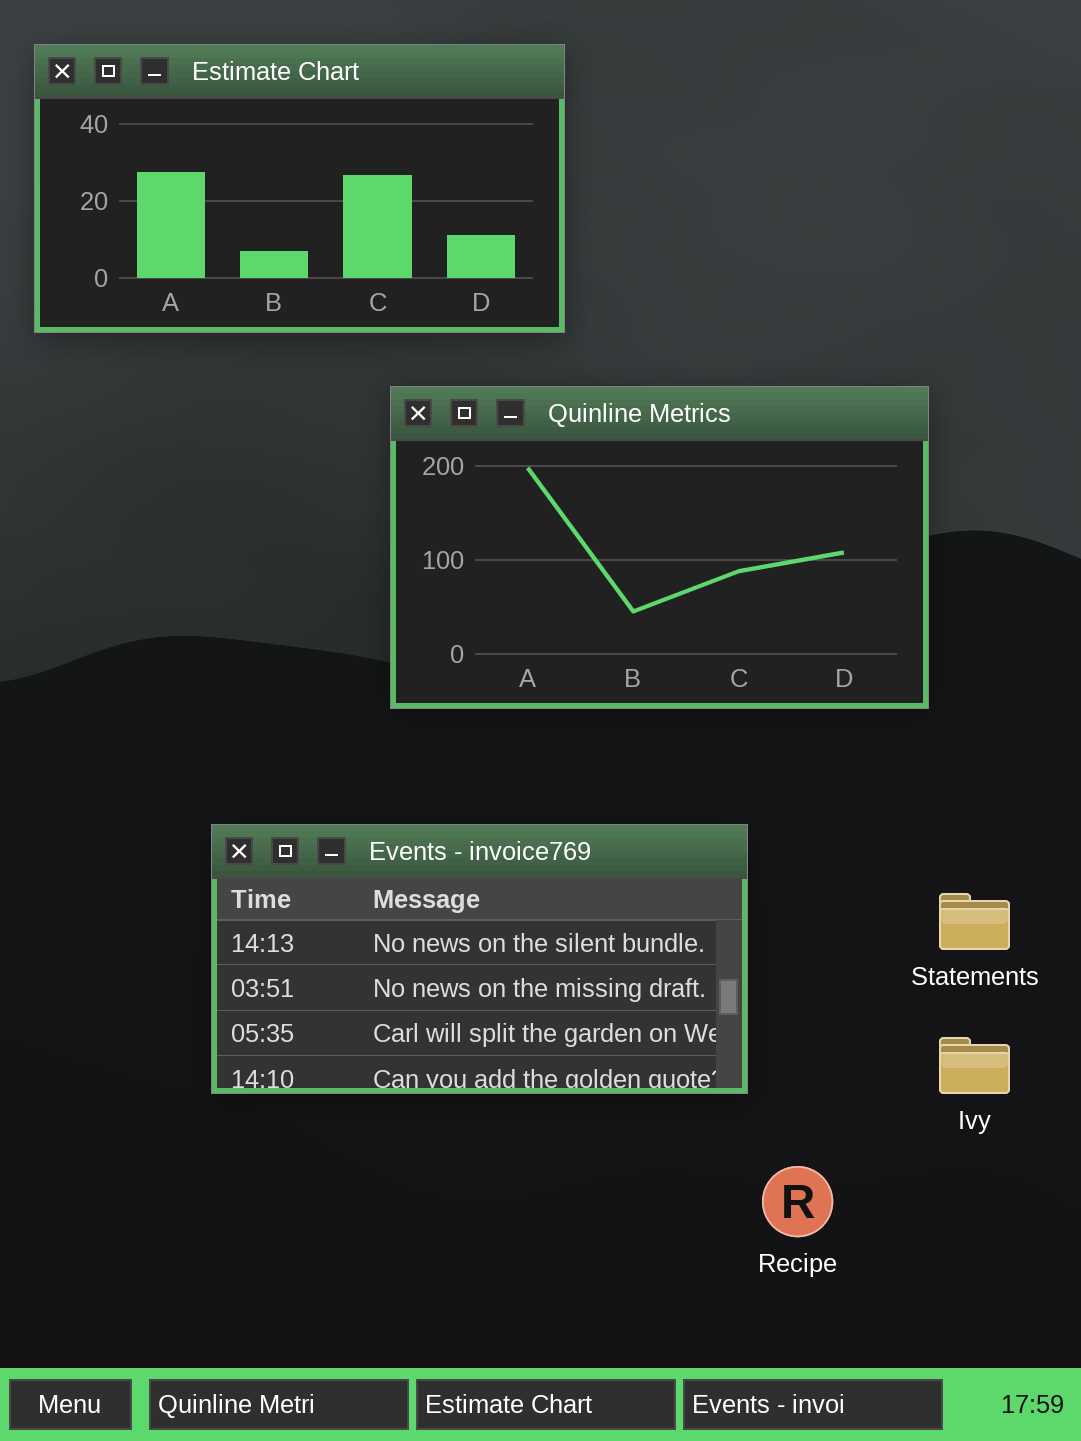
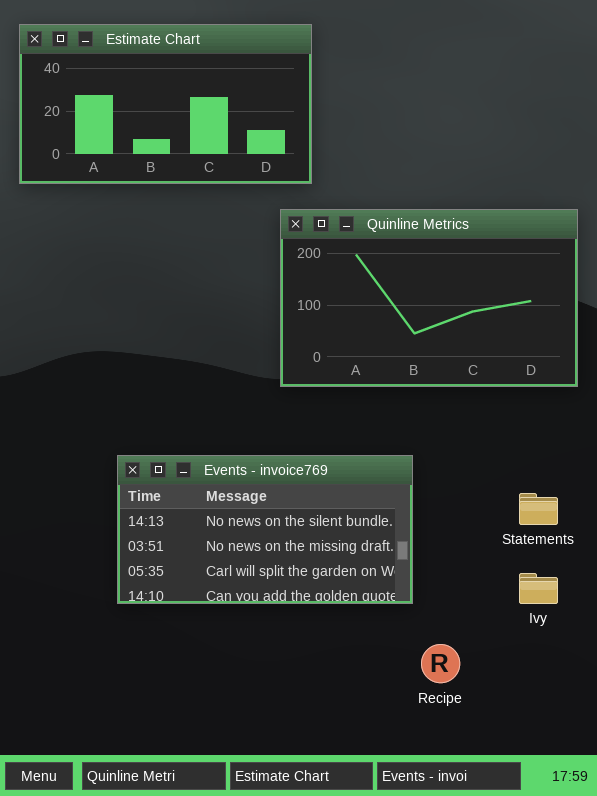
Quinline Metrics: [390,386,929,709] -> [280,209,578,387], moved

